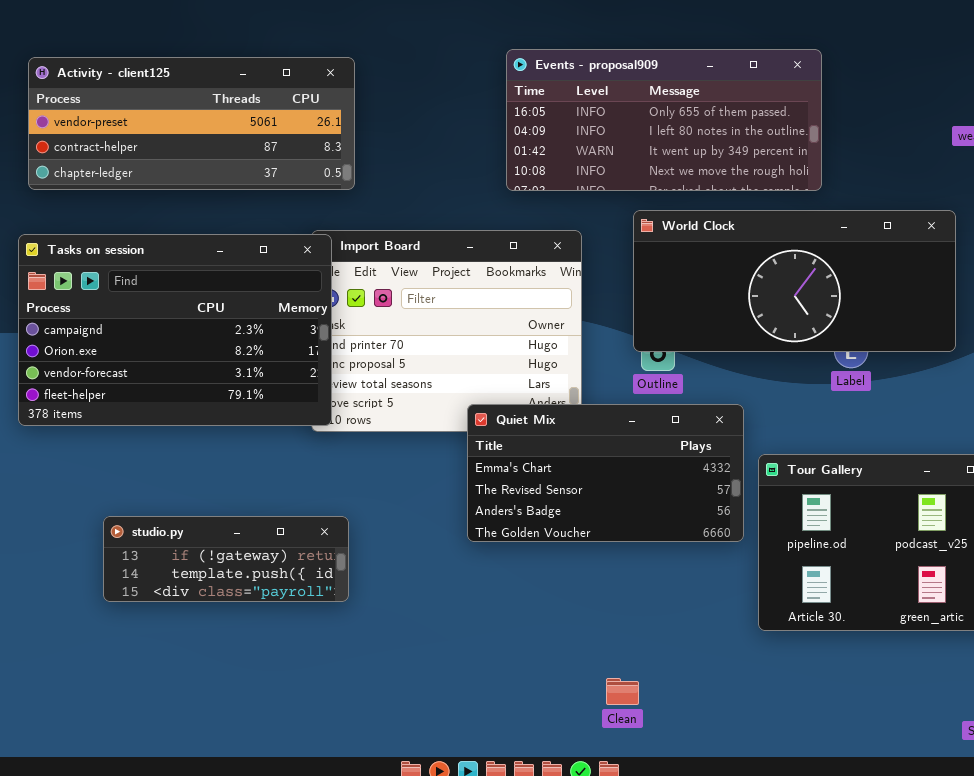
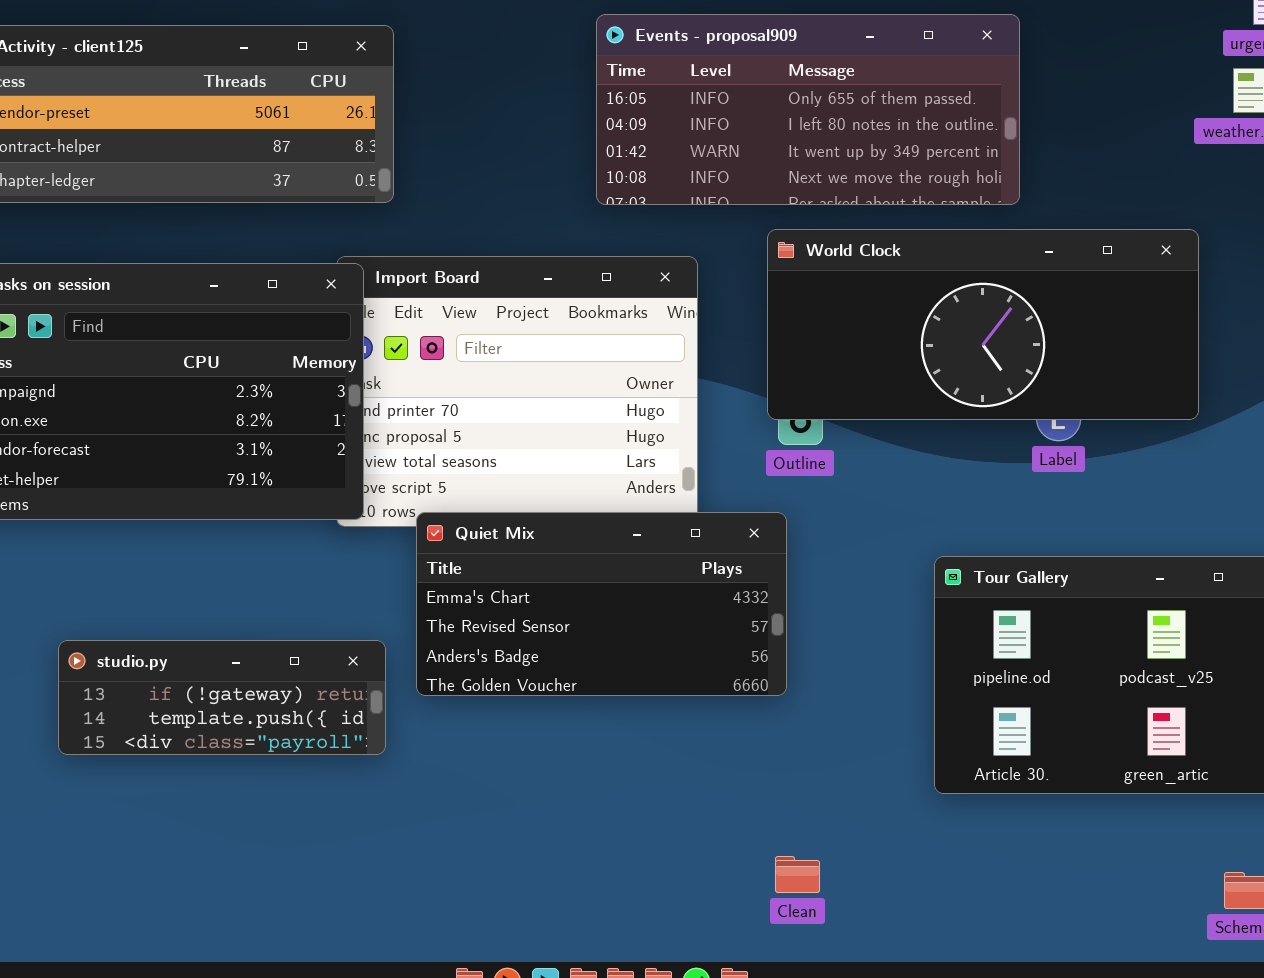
Quiet Mix: [467,404,744,542] -> [416,512,787,696], moved
Clean: [606,678,639,705] -> [775,856,820,893], moved

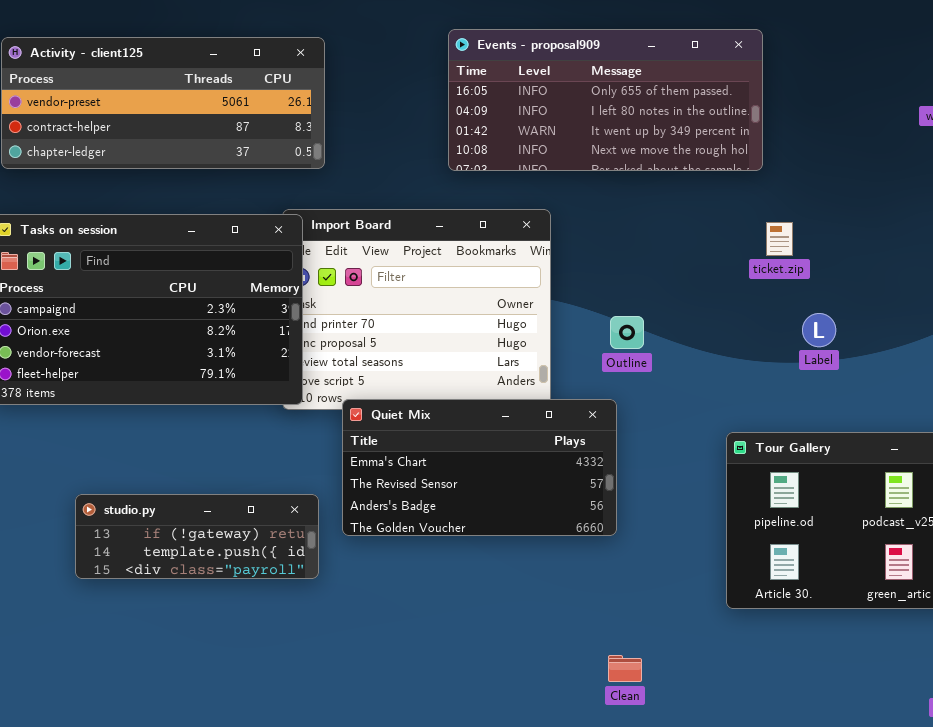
Events - proposal909: [596,14,1020,205] -> [448,29,763,171], moved
World Clock: [767,229,1199,420] -> none, closed

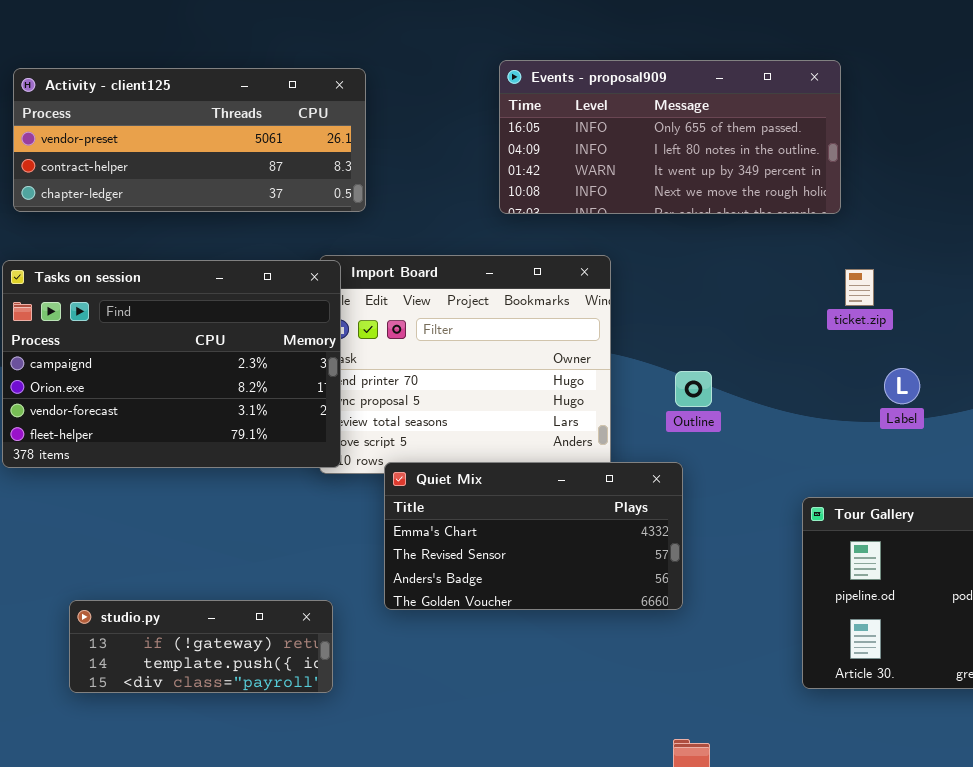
studio.py: [75,494,319,579] -> [69,600,333,693], moved

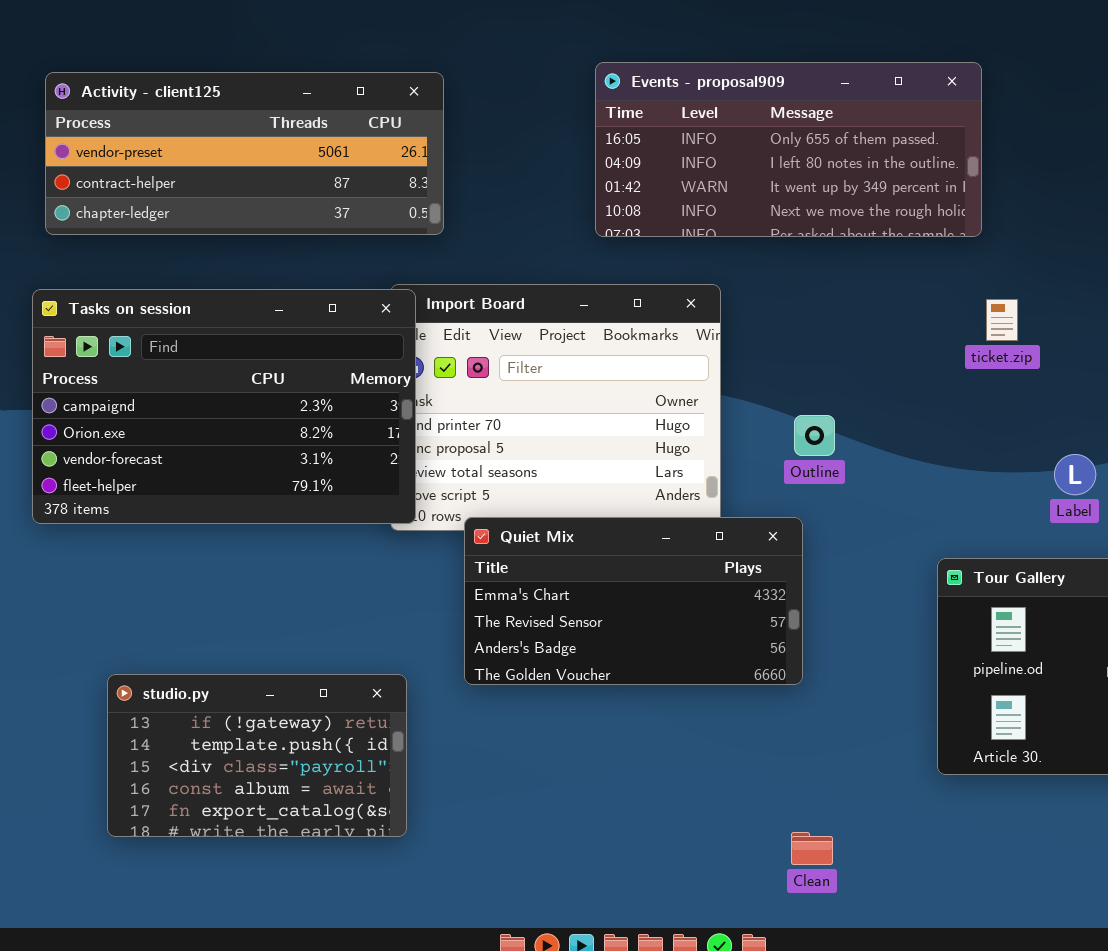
Label: [884,368,920,404] -> [1054,454,1096,495], moved
studio.py: [69,600,333,693] -> [107,674,407,837], resized

